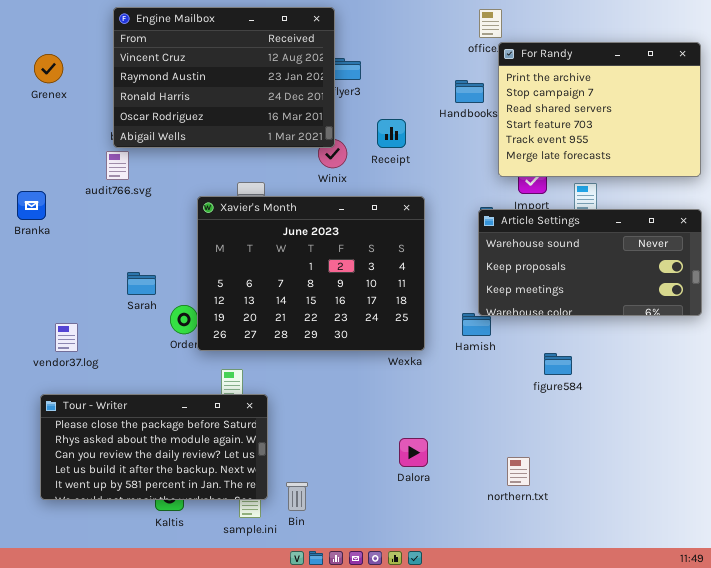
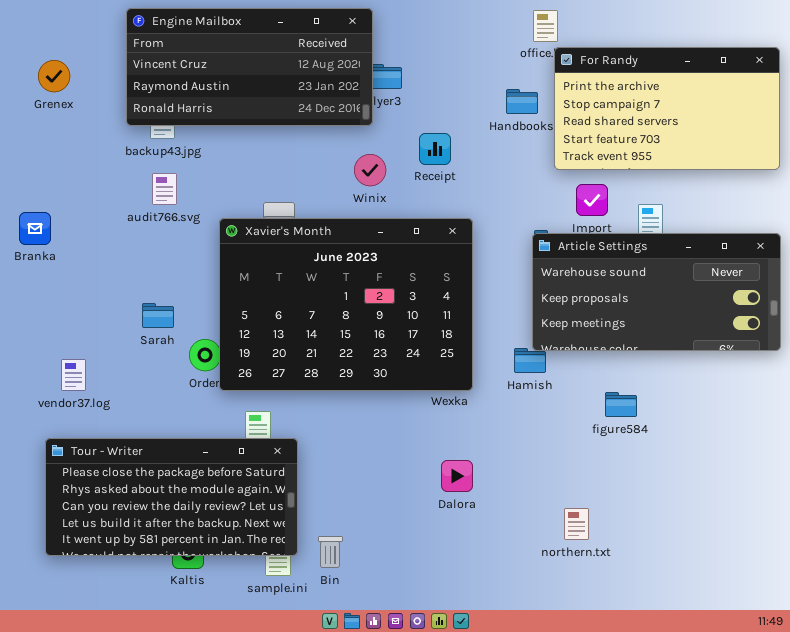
Engine Mailbox: [113,7,335,148] -> [126,8,373,126], resized
For Randy: [498,42,701,177] -> [554,47,780,170], resized
audit766.svg: [106,151,129,180] -> [152,173,177,205], moved
Dalora: [399,438,428,467] -> [441,460,473,492], moved

